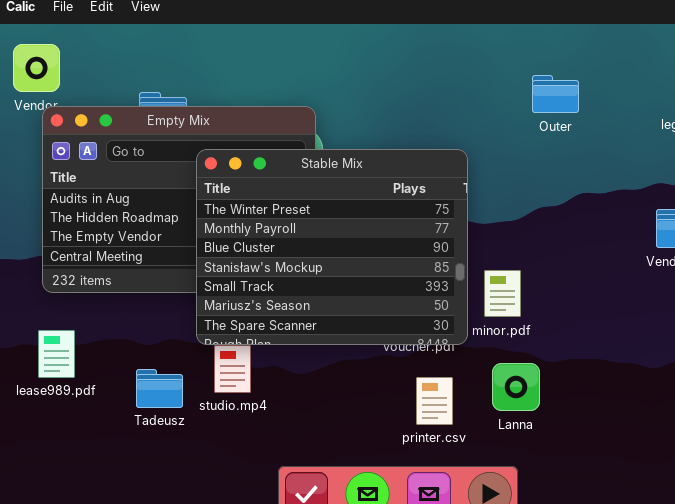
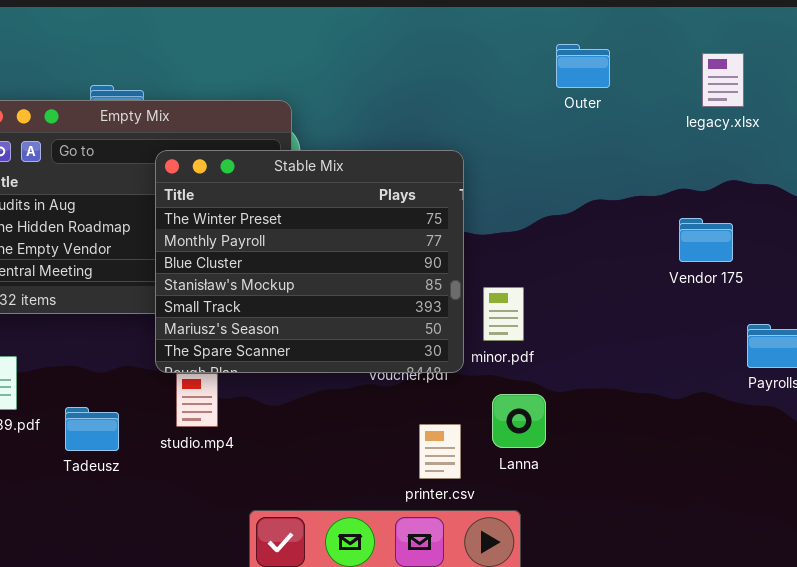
Outer: [532,75,579,113] -> [556,44,610,88], moved
Tadeusz: [136,369,183,408] -> [65,407,119,451], moved
printer.csv: [416,377,453,425] -> [419,424,461,479], moved

